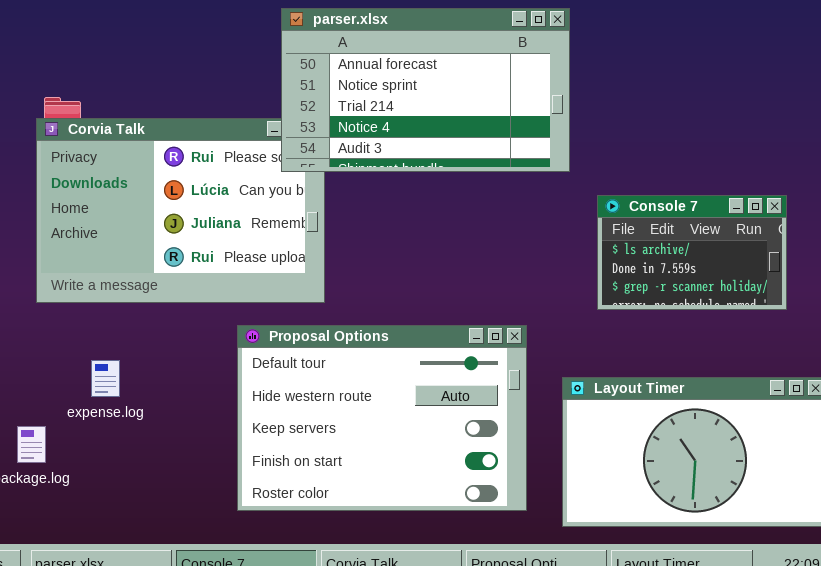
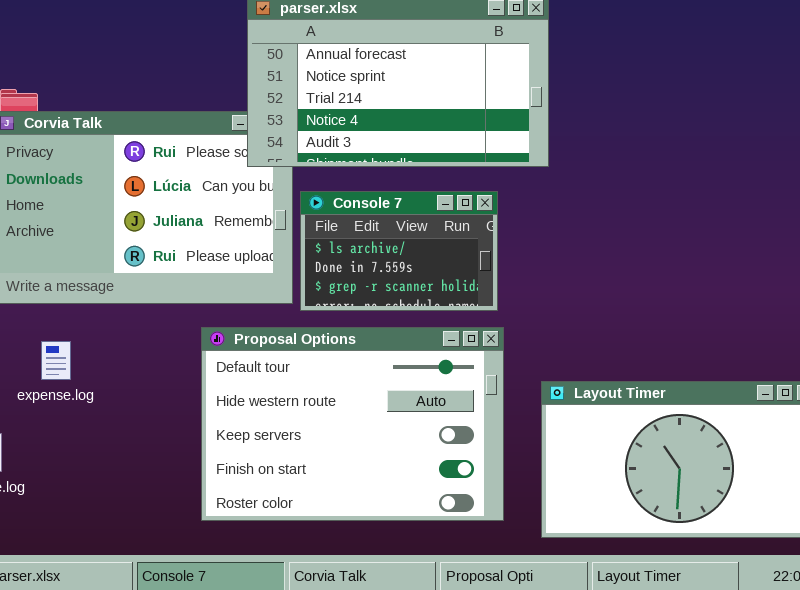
Console 7: [597,195,787,310] -> [300,191,498,311], moved
expense.log: [91,360,120,397] -> [41,341,71,380], moved

